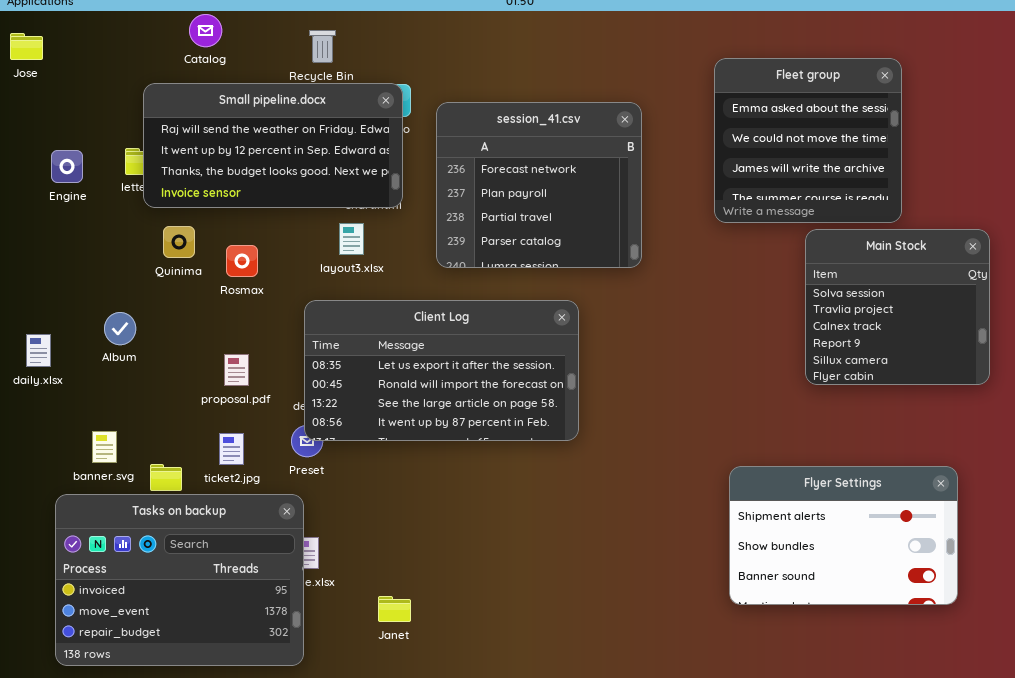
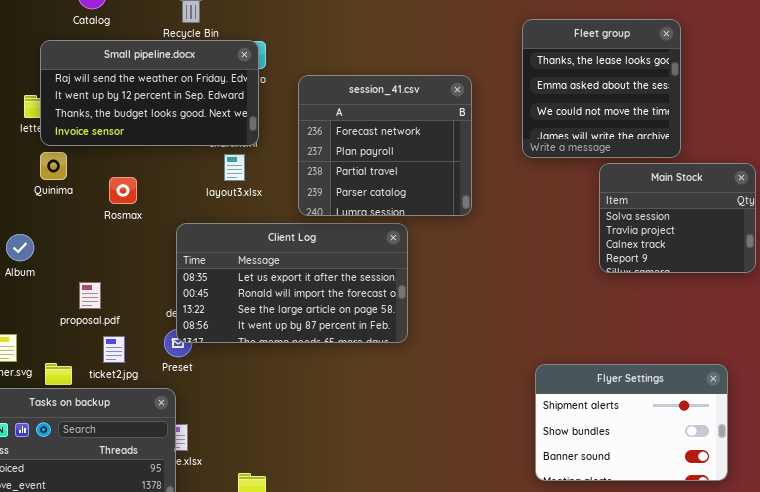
Fleet group: [714,58,902,223] -> [522,19,681,158], scrolled up 1 row
session_41.csv: [436,102,642,268] -> [298,75,472,216], moved
layout3.xlsx: [339,223,364,255] -> [224,154,245,181], moved
Quinima: [163,226,195,258] -> [40,152,67,180], moved
Main Stock: [805,229,990,385] -> [599,163,756,273], resized
proposal.pdf: [224,354,249,386] -> [79,282,101,309], moved

